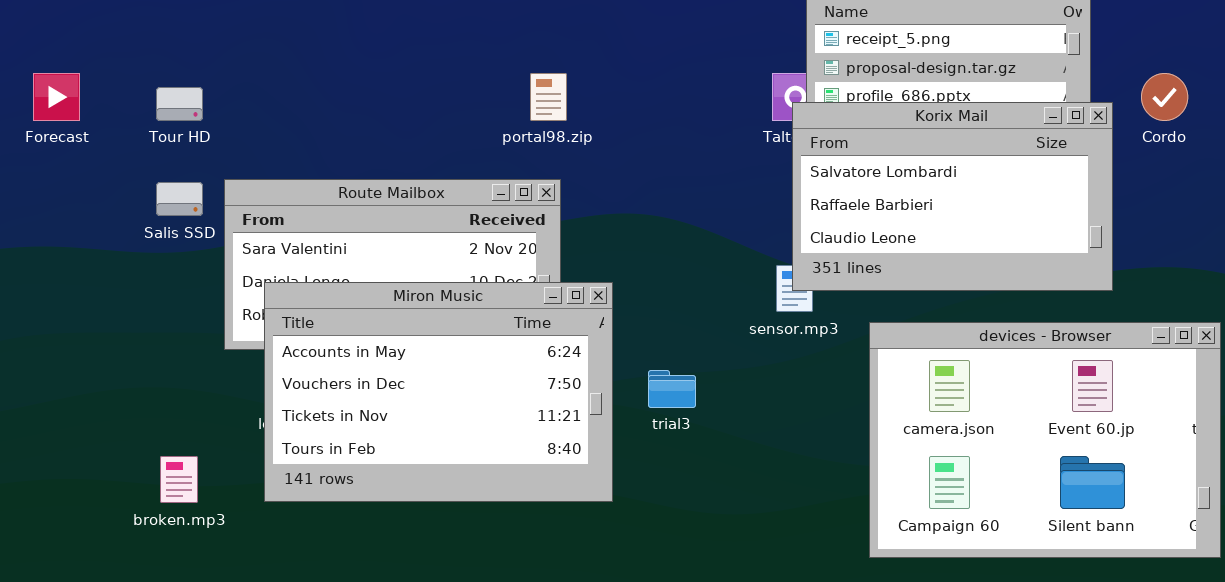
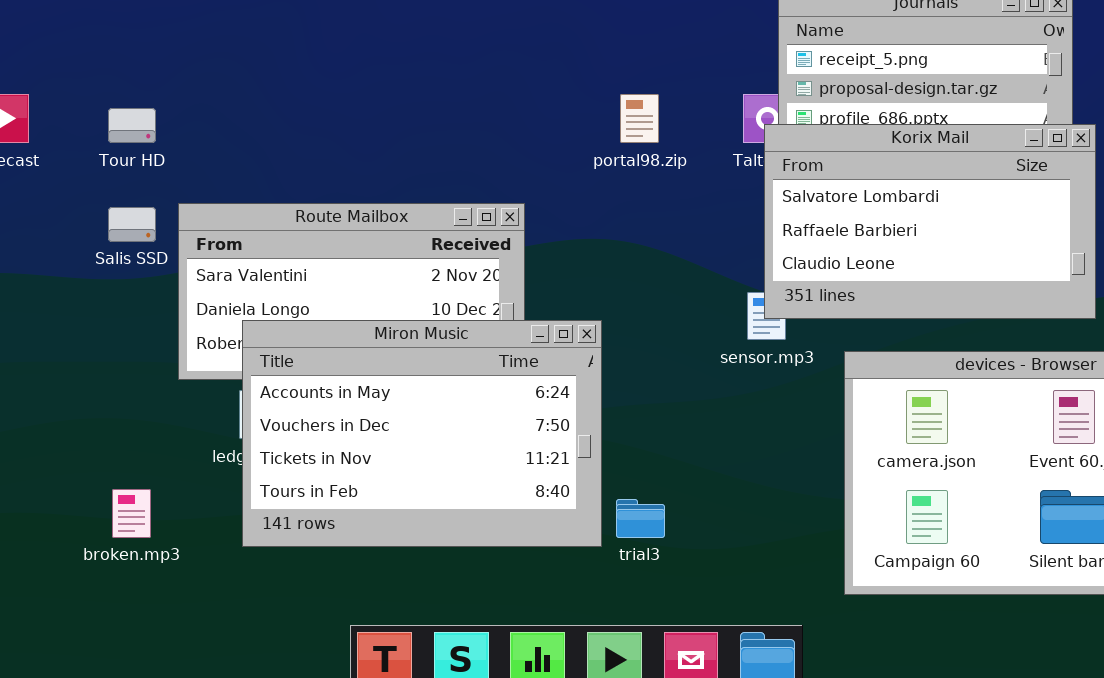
portal98.zip: [530,73,567,121] -> [620,94,659,143], moved
Miron Music: [264,282,613,502] -> [242,320,602,547], moved
trial3: [648,370,696,408] -> [616,499,665,538], moved

